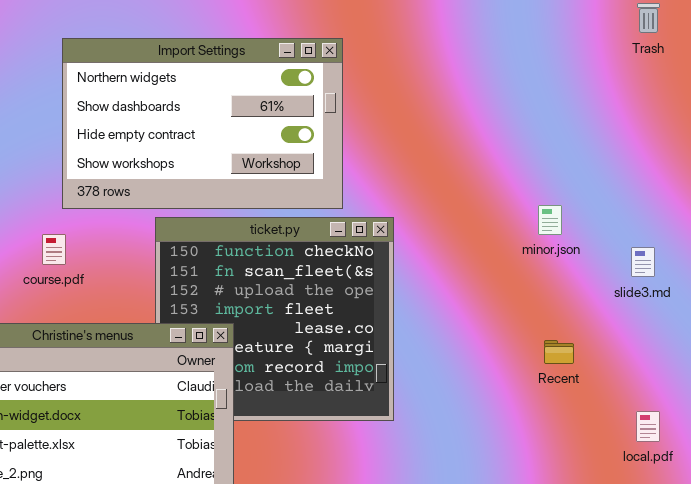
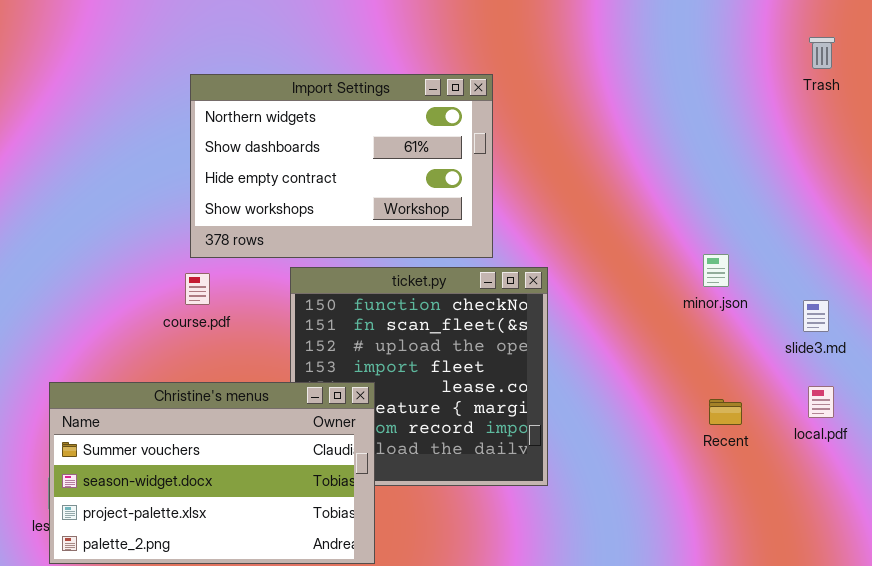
course.pdf: [42,234,66,265] -> [185,273,210,305], moved
local.pdf: [636,411,660,442] -> [808,386,834,418], moved

